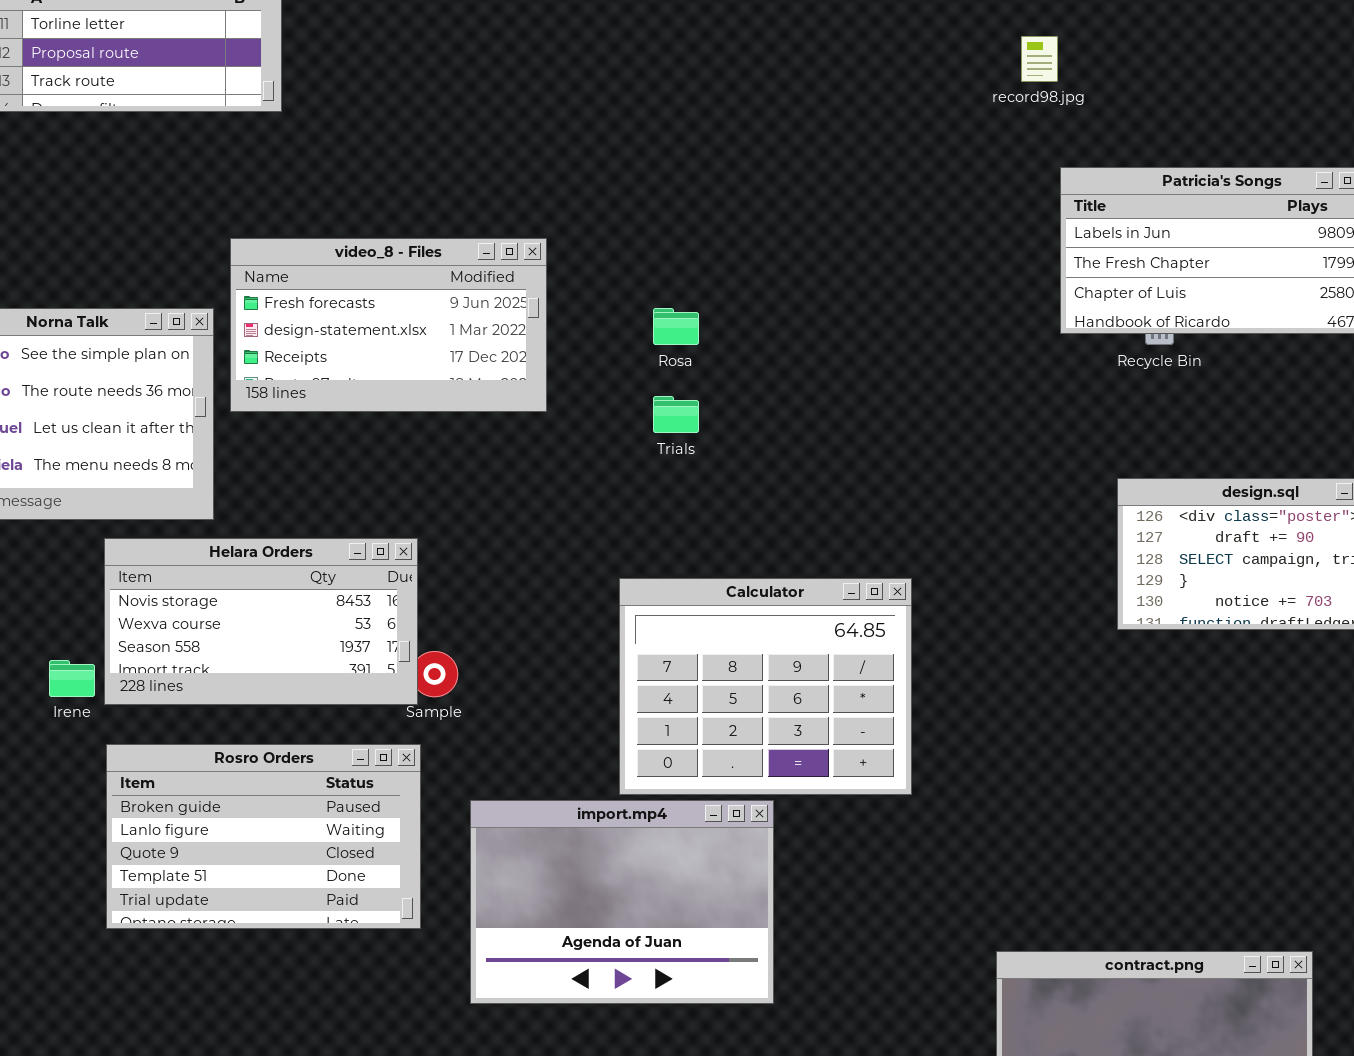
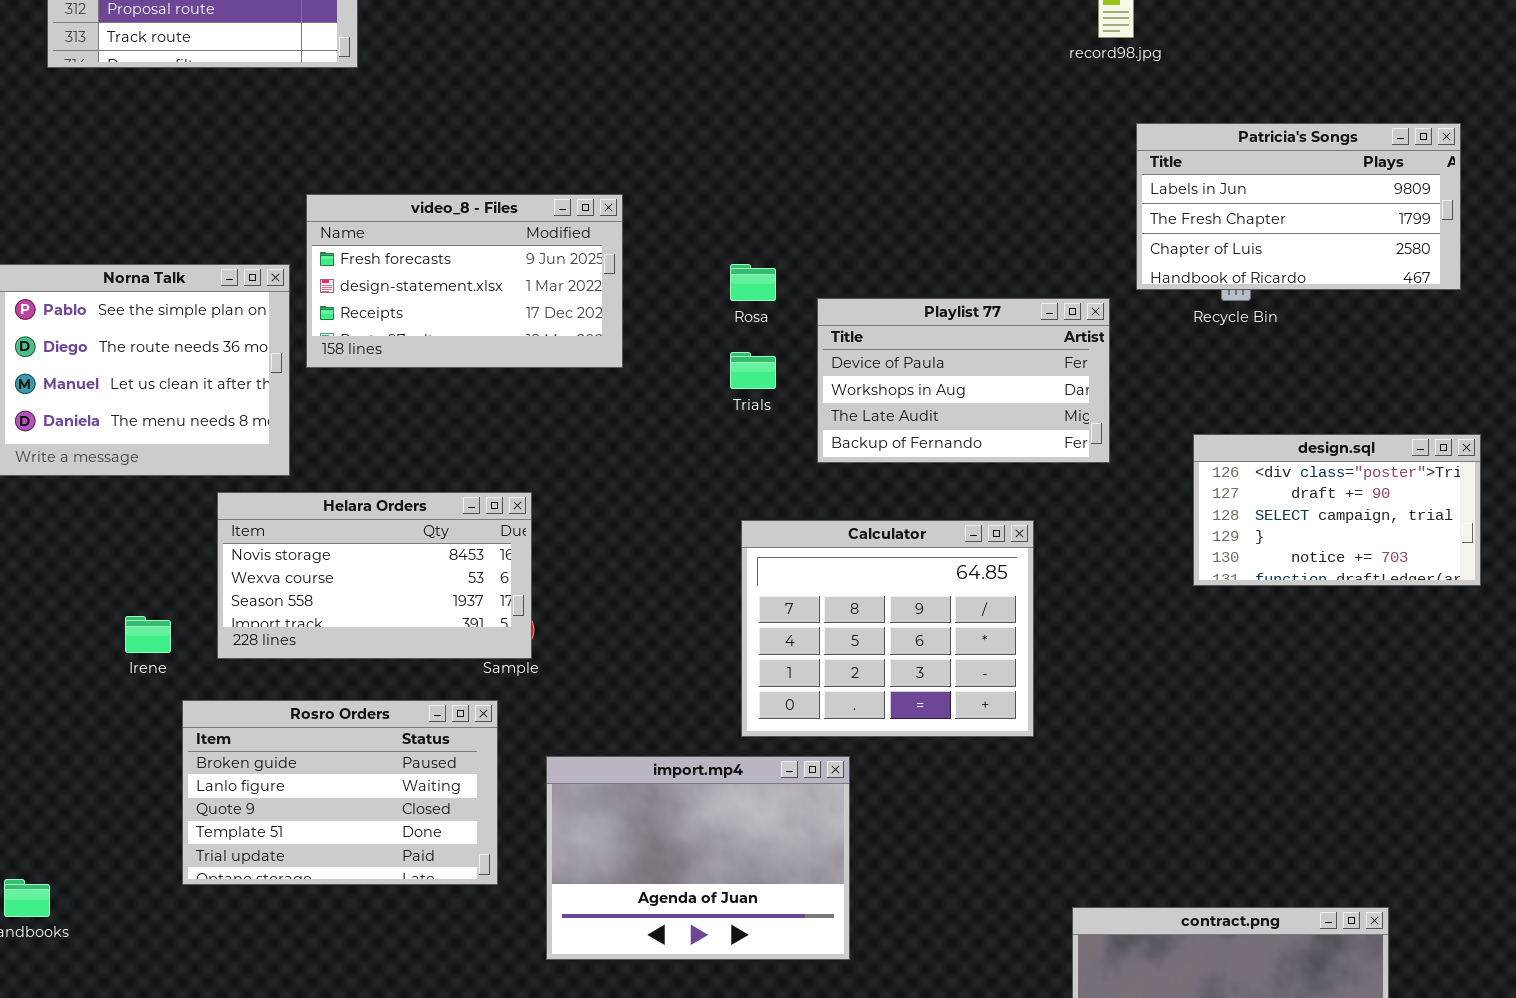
Playlist 77: none -> [817,298,1110,463], opened
Helara Orders: [104,538,418,705] -> [217,492,532,659], moved
Calculator: [619,578,912,795] -> [741,520,1034,737], moved

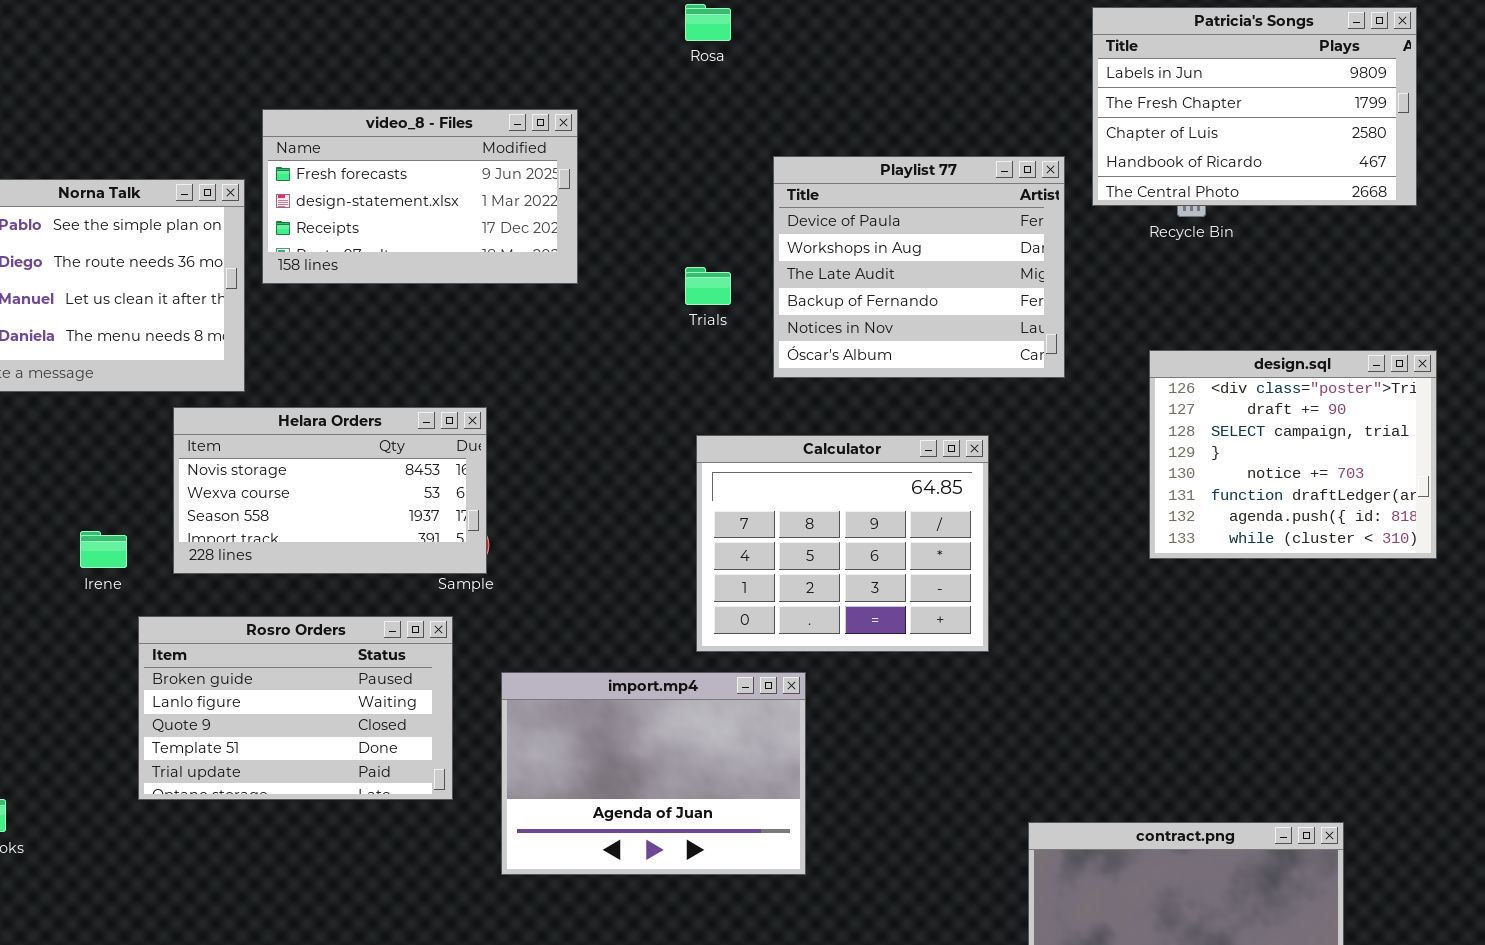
Patricia's Songs: [1136,123,1461,290] -> [1092,7,1417,206], resized
Rosa: [730,264,776,301] -> [685,4,731,41], moved
Playlist 77: [817,298,1110,463] -> [773,156,1065,378], resized
design.sql: [1193,434,1481,586] -> [1149,350,1437,559], resized

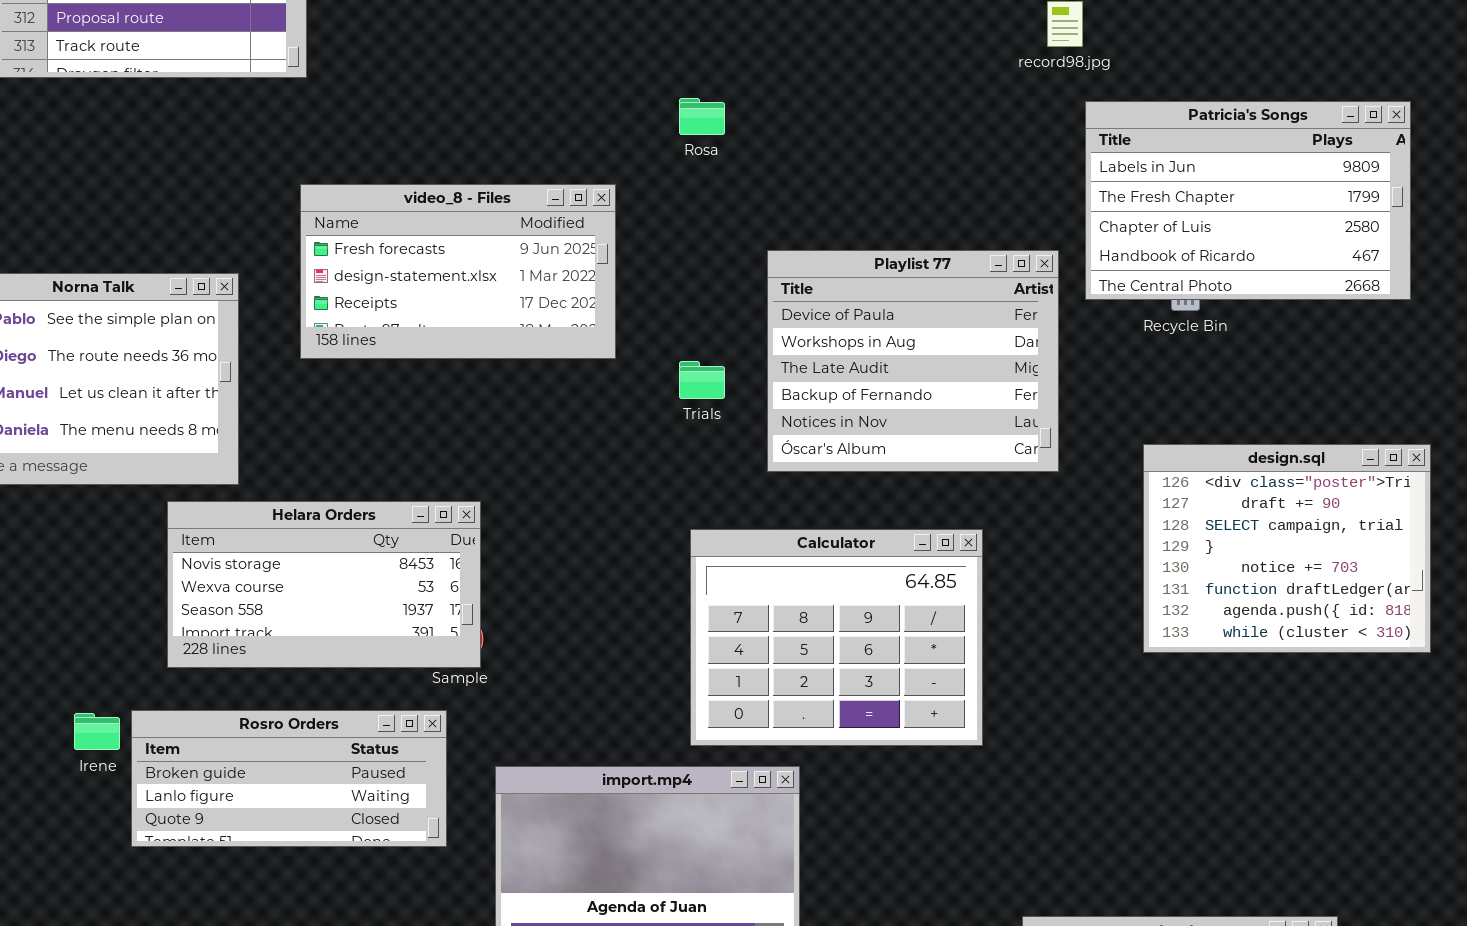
video_8 - Files: [262,109,578,284] -> [300,184,616,359], moved
Irene: [80,531,127,568] -> [74,713,120,750], moved
Rosro Orders: [138,616,453,800] -> [131,710,447,847], resized

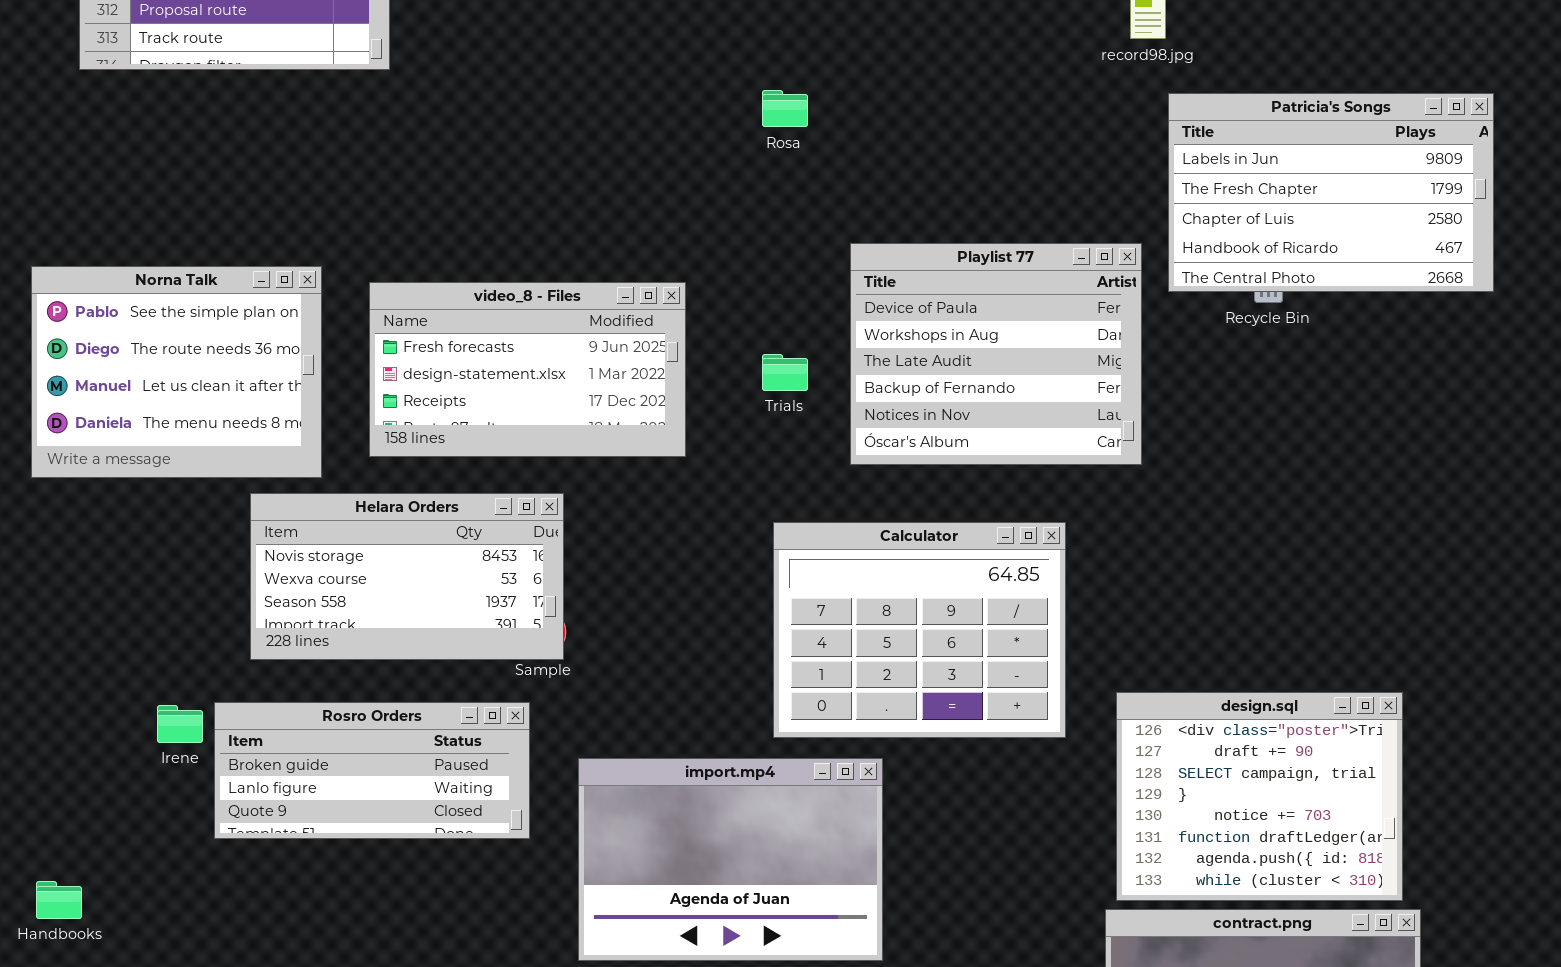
video_8 - Files: [300,184,616,359] -> [369,282,686,457], moved
design.sql: [1143,444,1431,653] -> [1116,692,1403,901], moved

